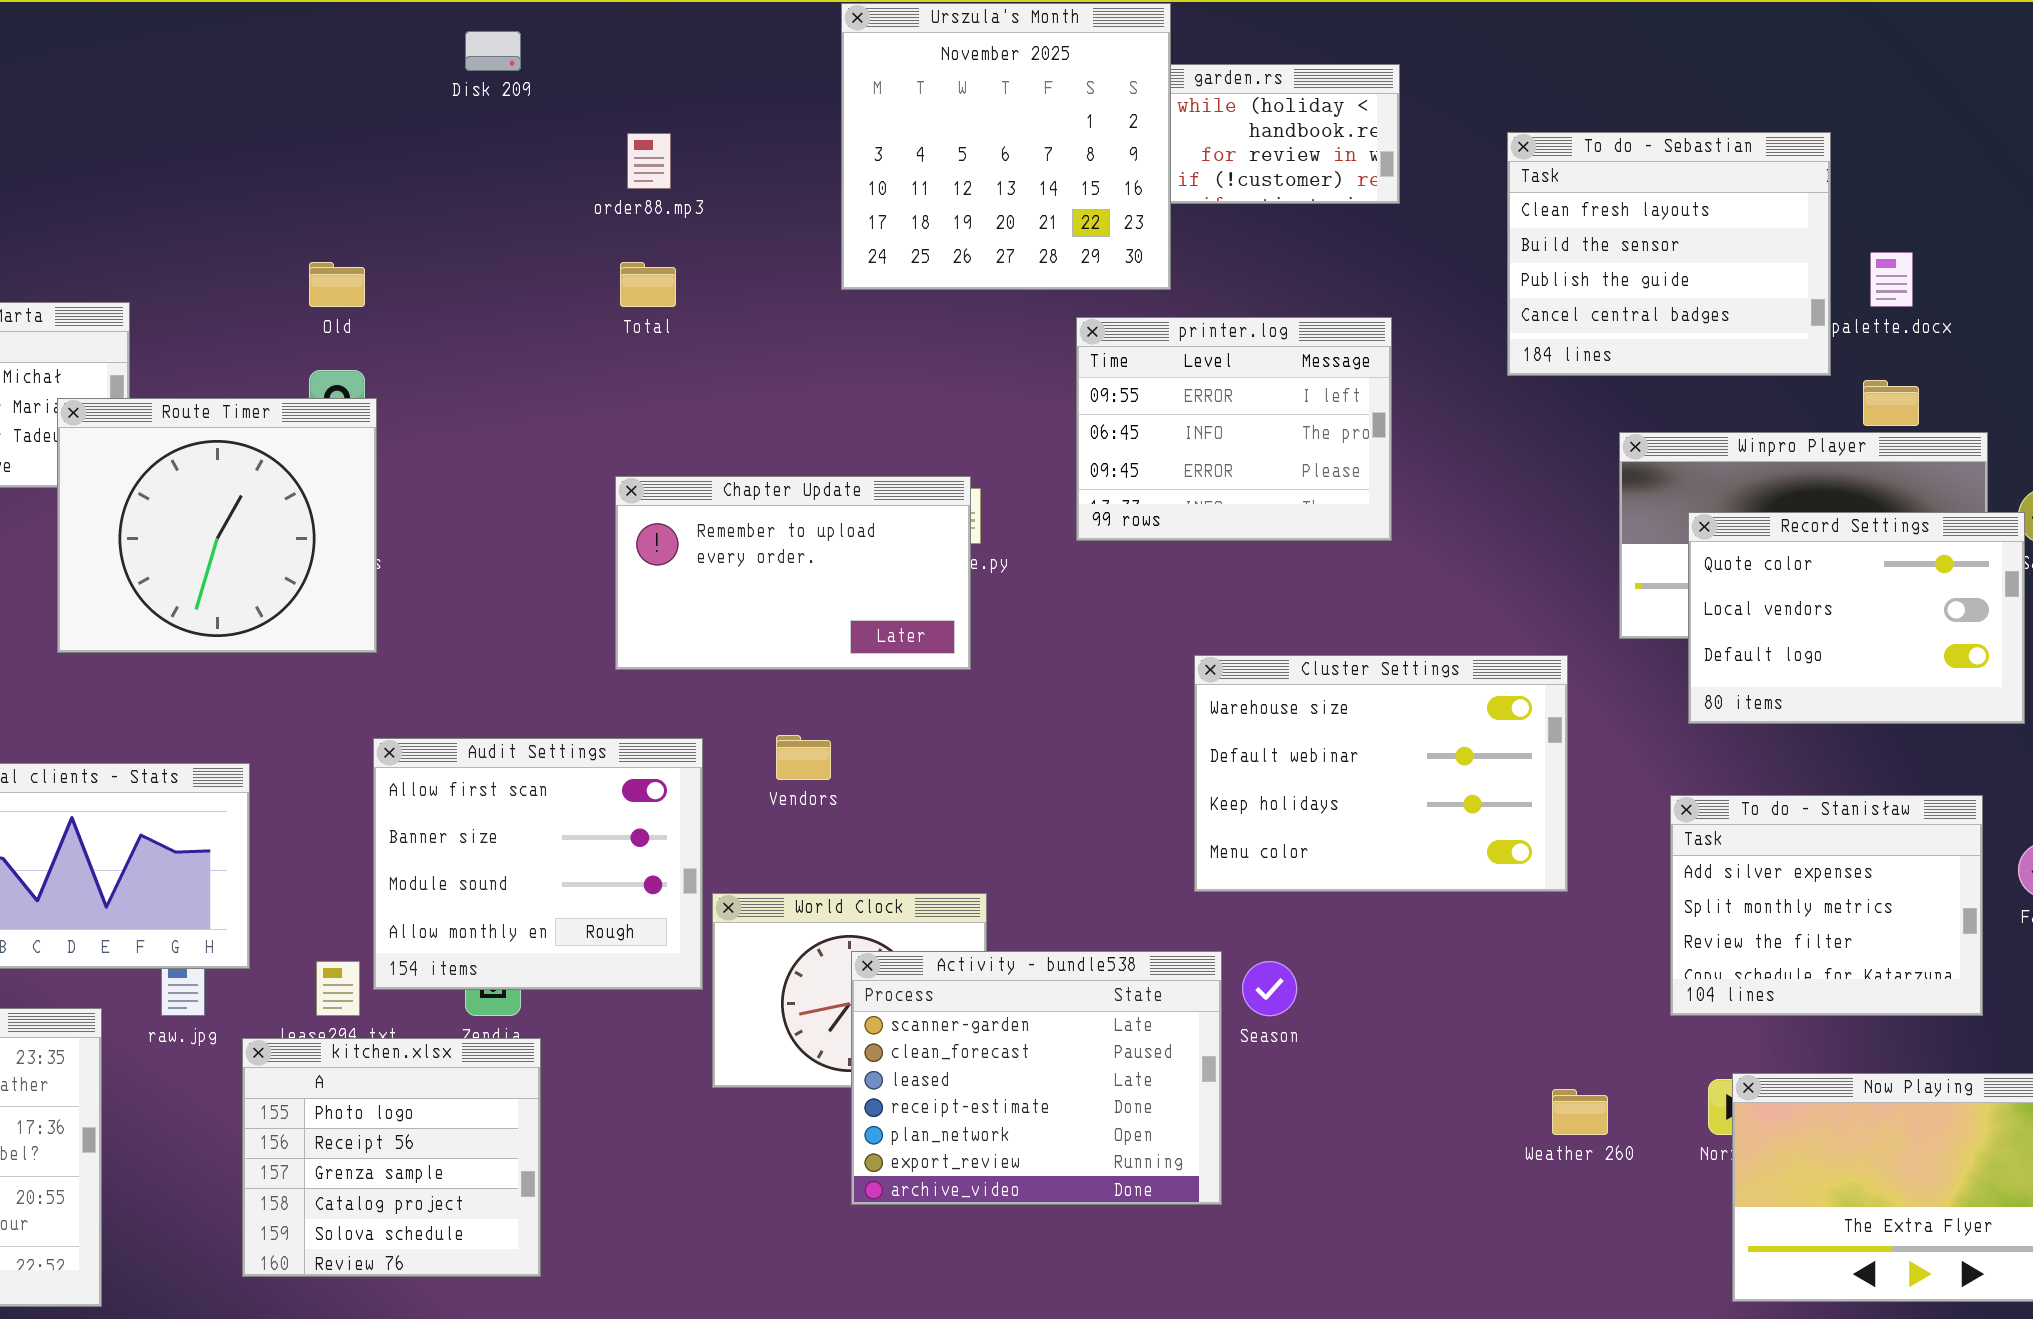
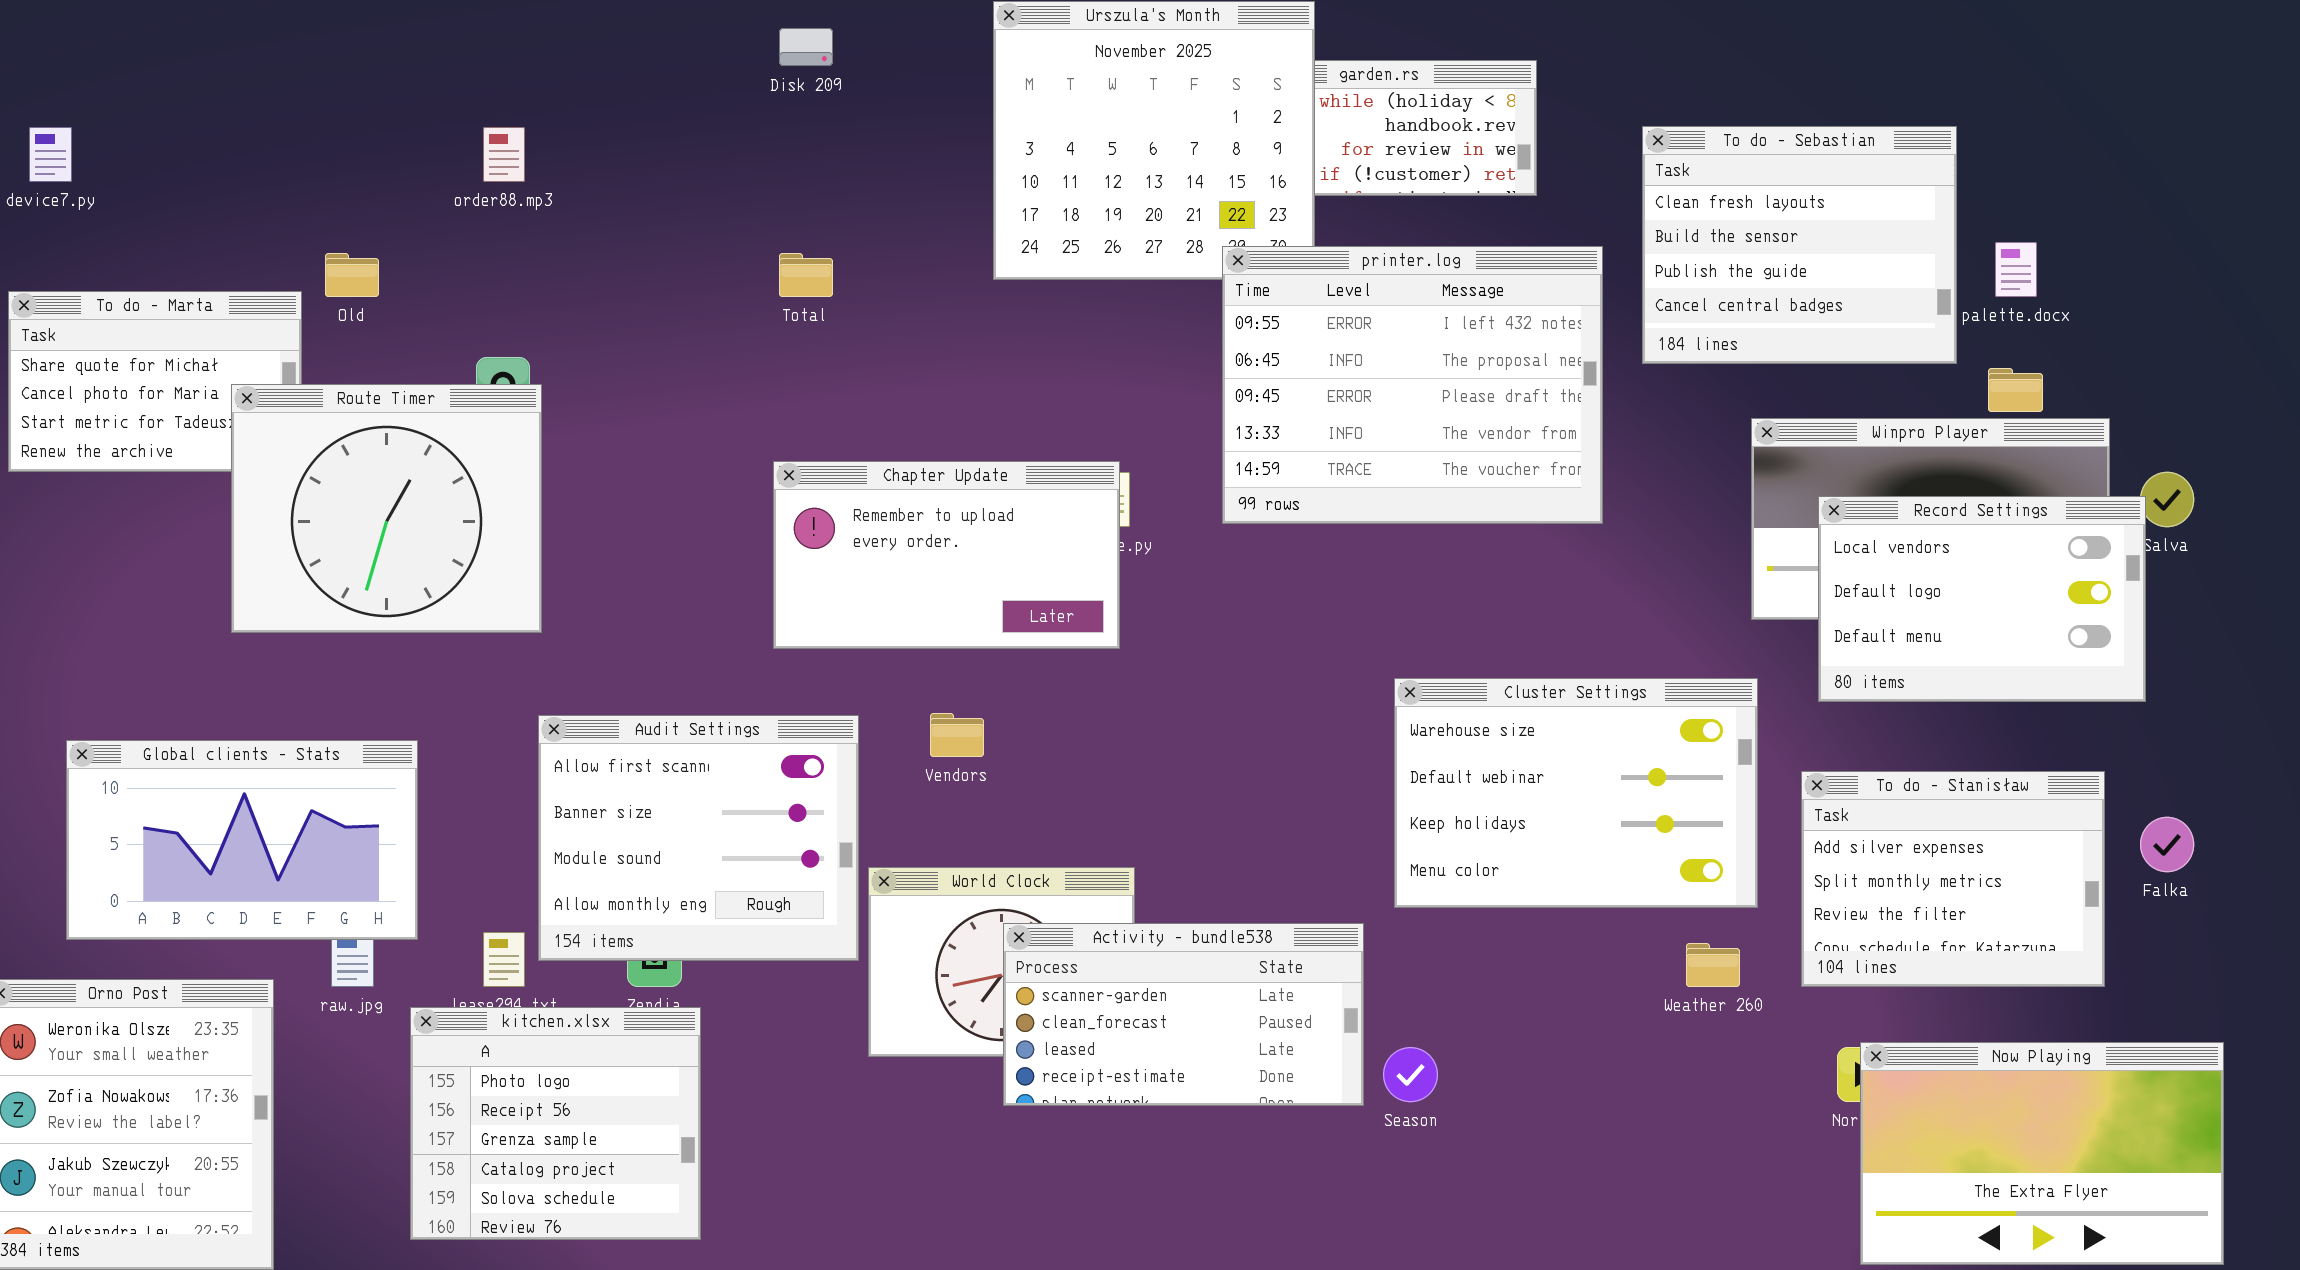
Disk 209: [465,31,521,71] -> [779,28,833,66], moved
order88.mp3: [627,133,671,189] -> [483,127,525,182], moved
Old: [309,262,365,307] -> [325,253,379,297], moved
printer.log: [1076,317,1392,541] -> [1222,246,1603,524], resized
Record Settings: [1688,512,2025,724] -> [1818,496,2146,702], scrolled down 1 row
Cluster Settings: [1194,655,1568,892] -> [1394,678,1758,908], moved
Activity - bundle538: [851,951,1222,1205] -> [1003,923,1364,1106], resized
Season: [1242,961,1297,1016] -> [1383,1047,1438,1102], moved
Weather 260: [1552,1089,1608,1135] -> [1686,943,1740,987], moved

